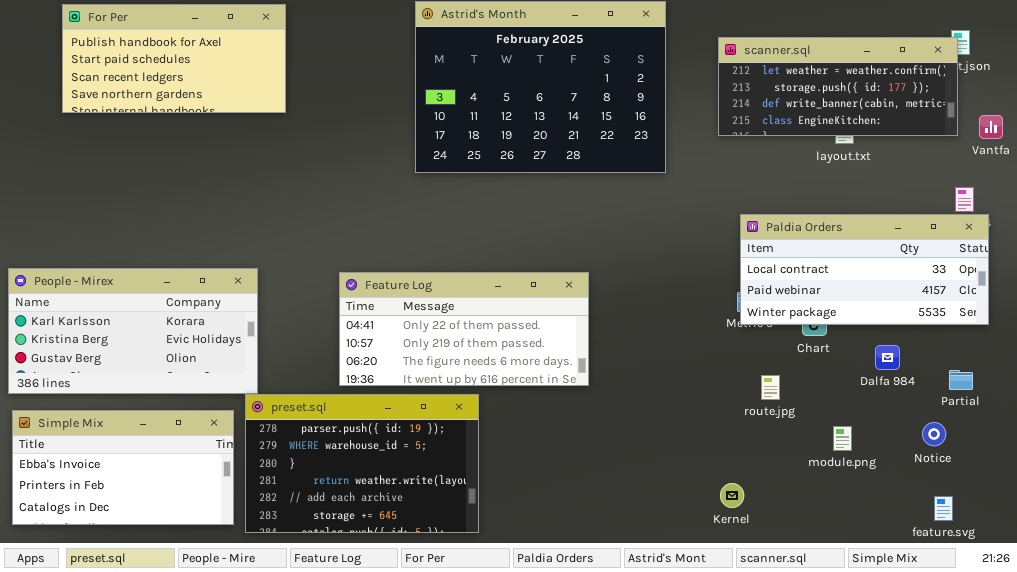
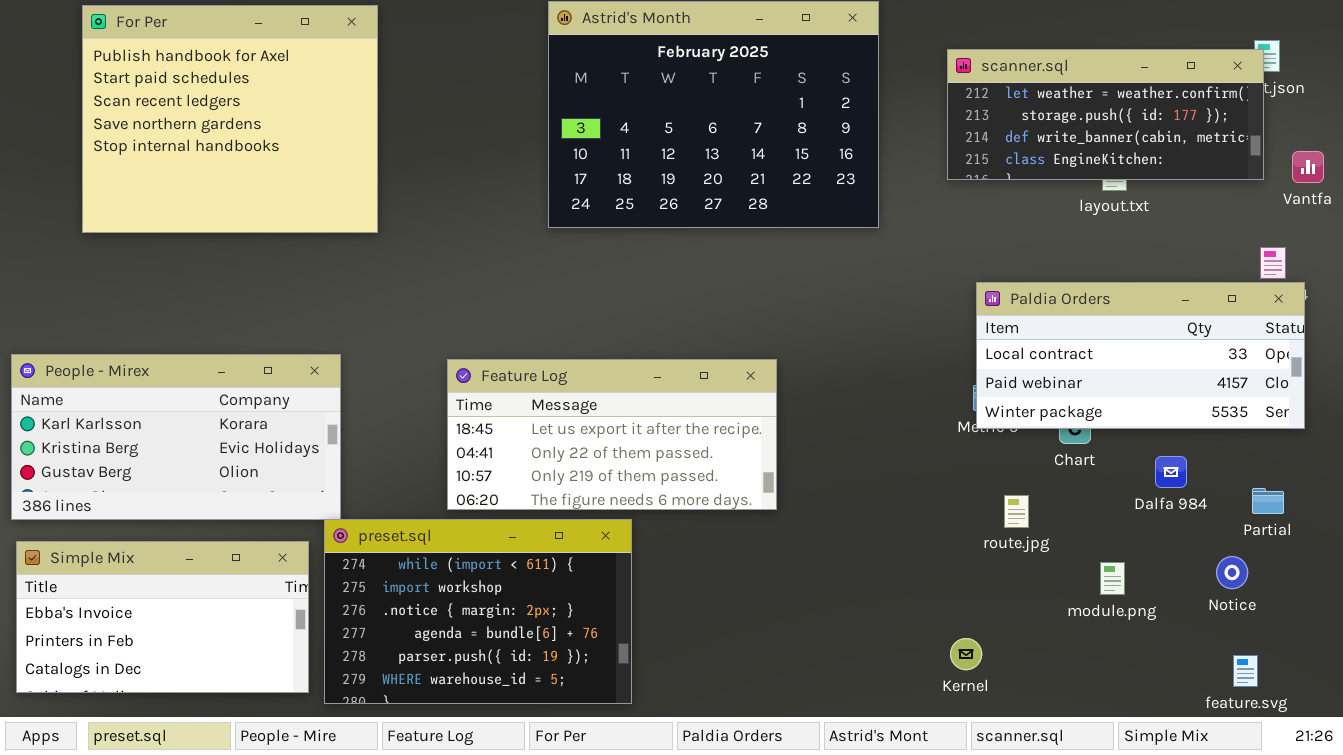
For Per: [62,4,286,113] -> [82,5,378,233], resized
Feature Log: [339,272,589,386] -> [447,359,777,510], scrolled up 1 row
preset.sql: [245,394,479,533] -> [324,519,632,704], scrolled up 4 rows

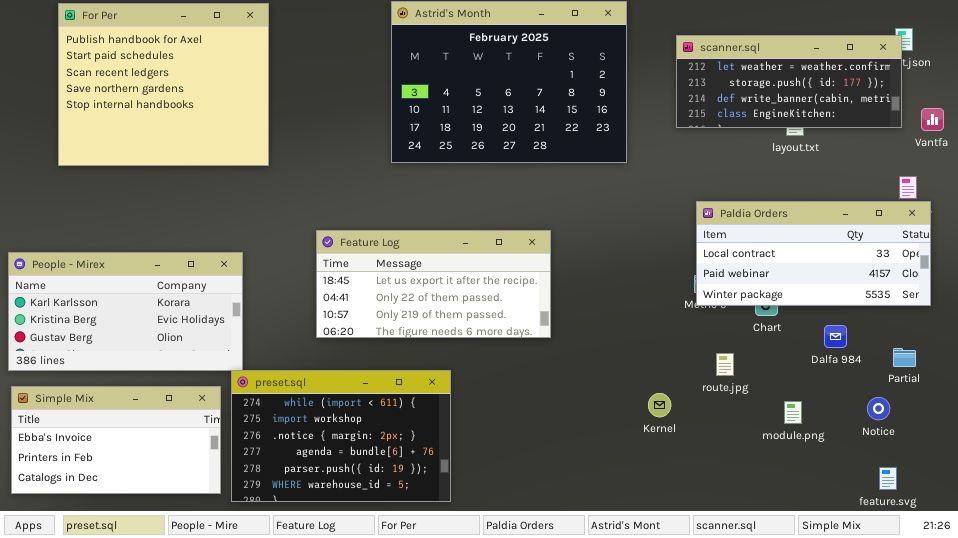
Feature Log: [447,359,777,510] -> [316,230,551,338], moved
Kernel: [950,638,982,670] -> [648,393,671,417], moved

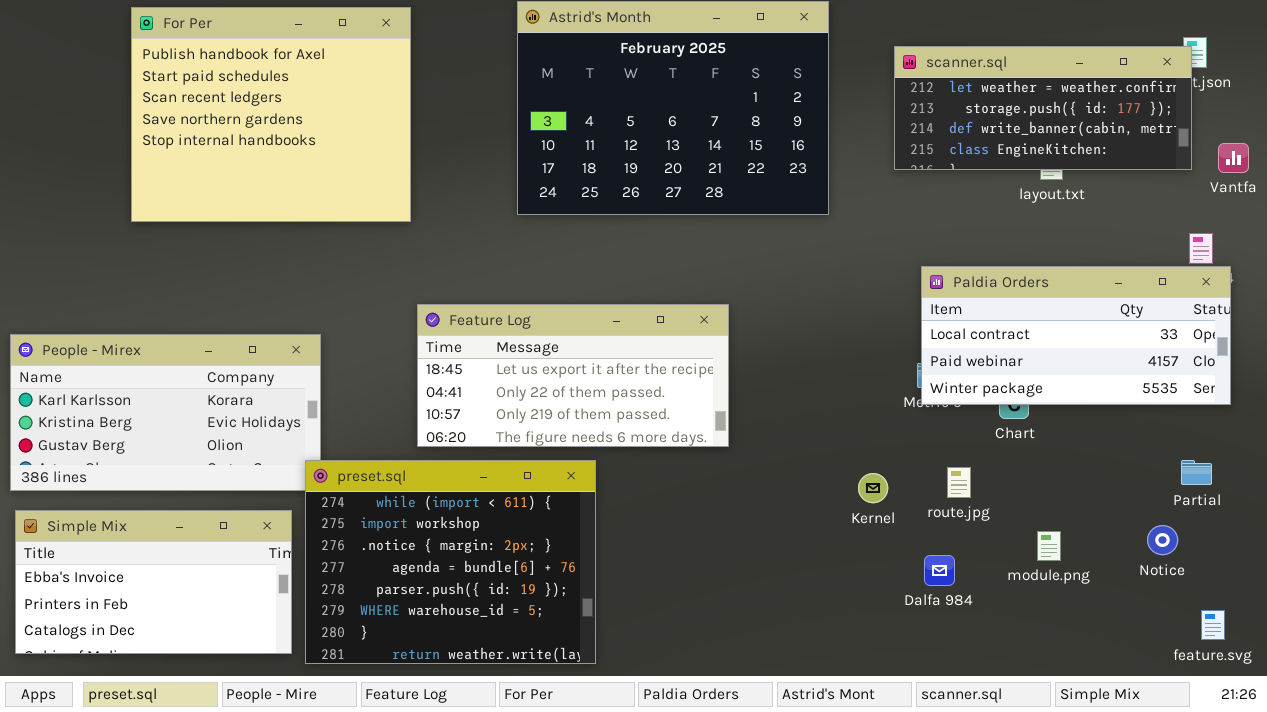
For Per: [58,3,269,166] -> [131,7,411,222], moved
Dalfa 984: [824,325,847,348] -> [924,555,955,586], moved
preset.sql: [231,370,451,502] -> [305,460,596,664], resized
Kernel: [648,393,671,417] -> [858,473,888,503], moved
feature.svg: [879,467,897,490] -> [1201,610,1225,640], moved

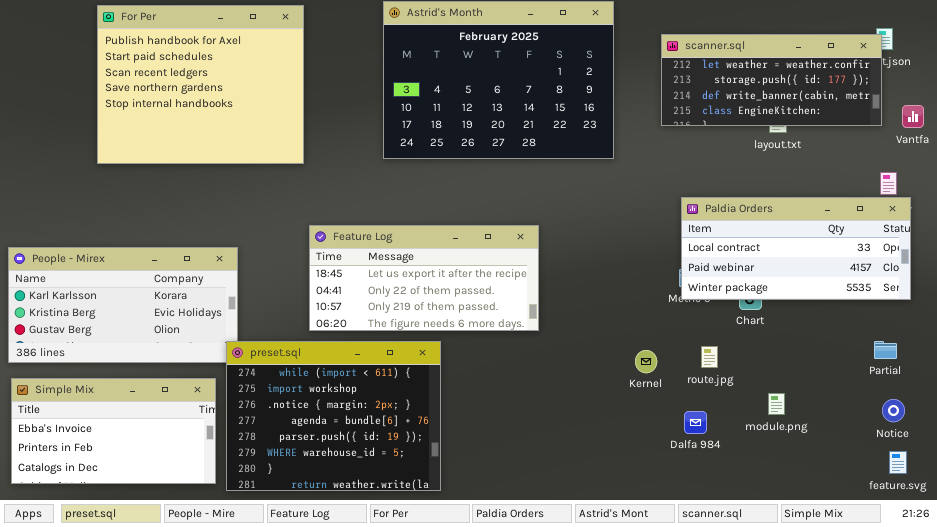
Notice: [1147,525,1178,555] -> [882,399,905,422], moved

